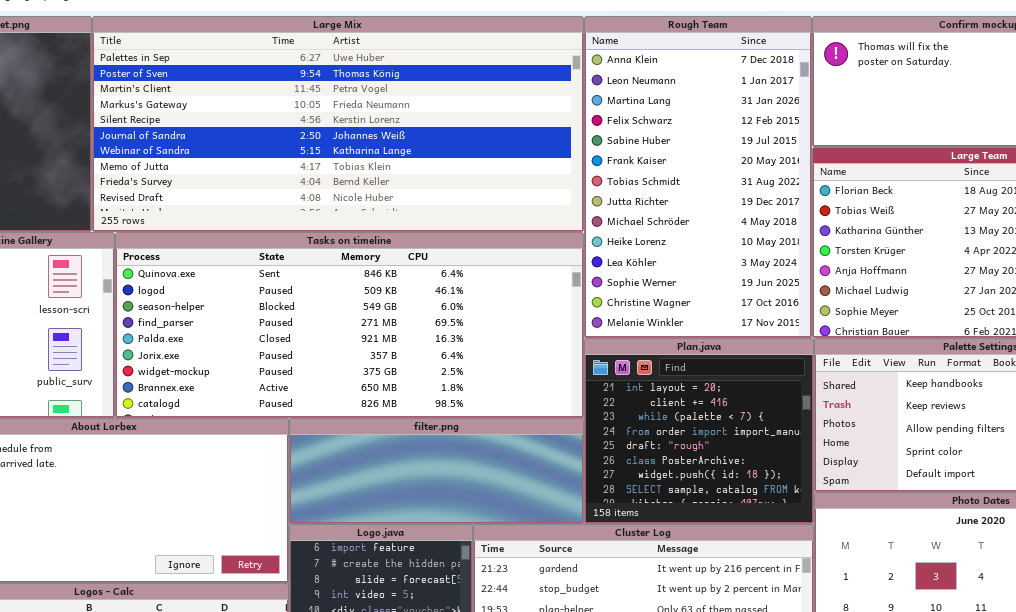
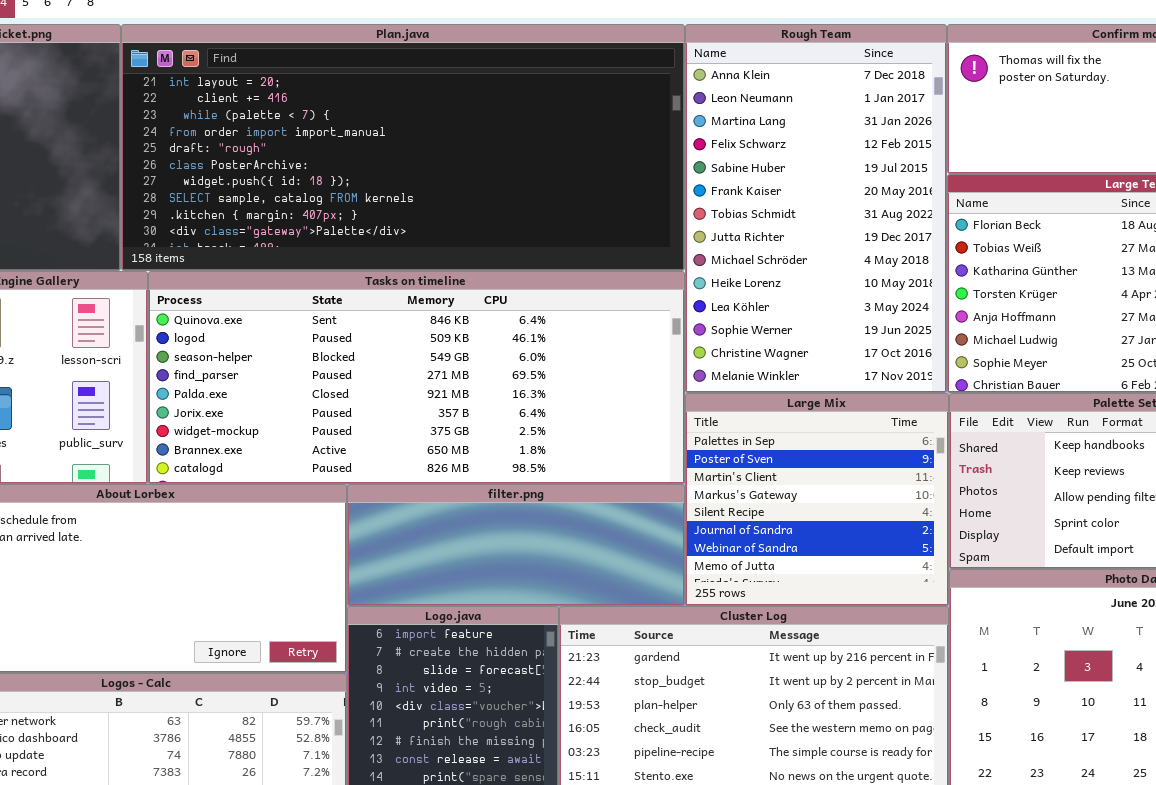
Large Mix: [92,16,584,232] -> [685,393,949,606], moved, resized
Plan.java: [584,338,814,524] -> [121,24,685,271], moved, resized

